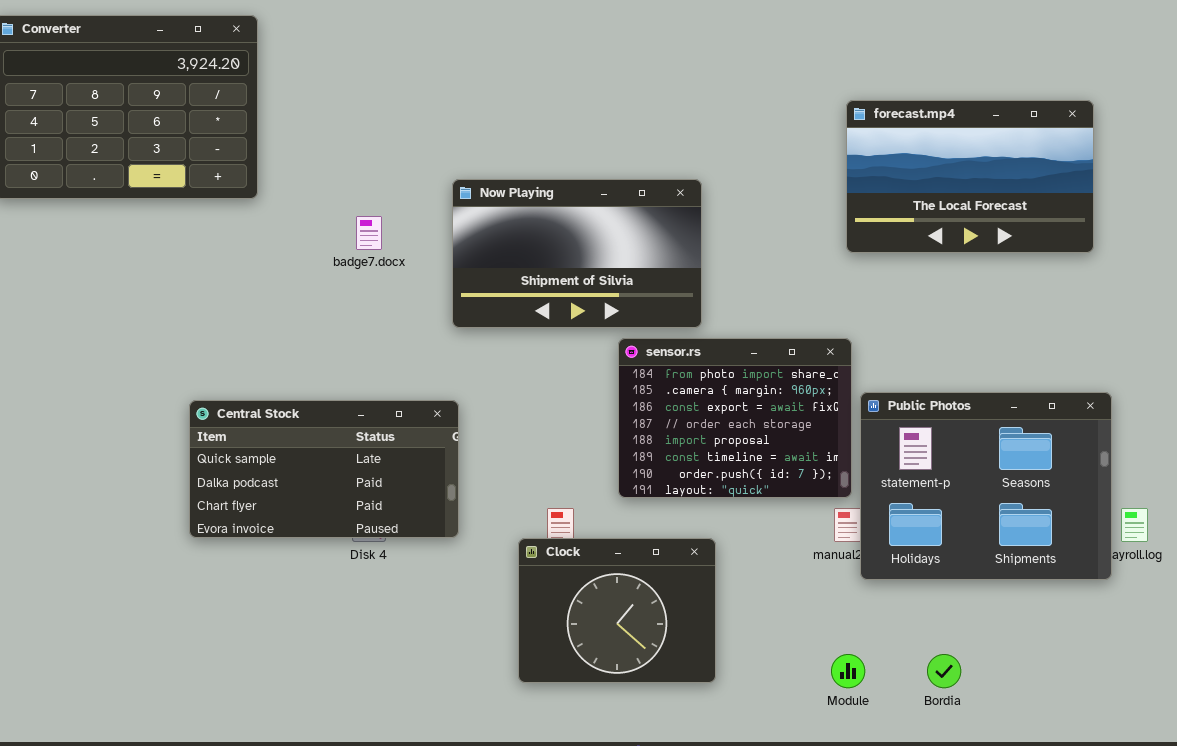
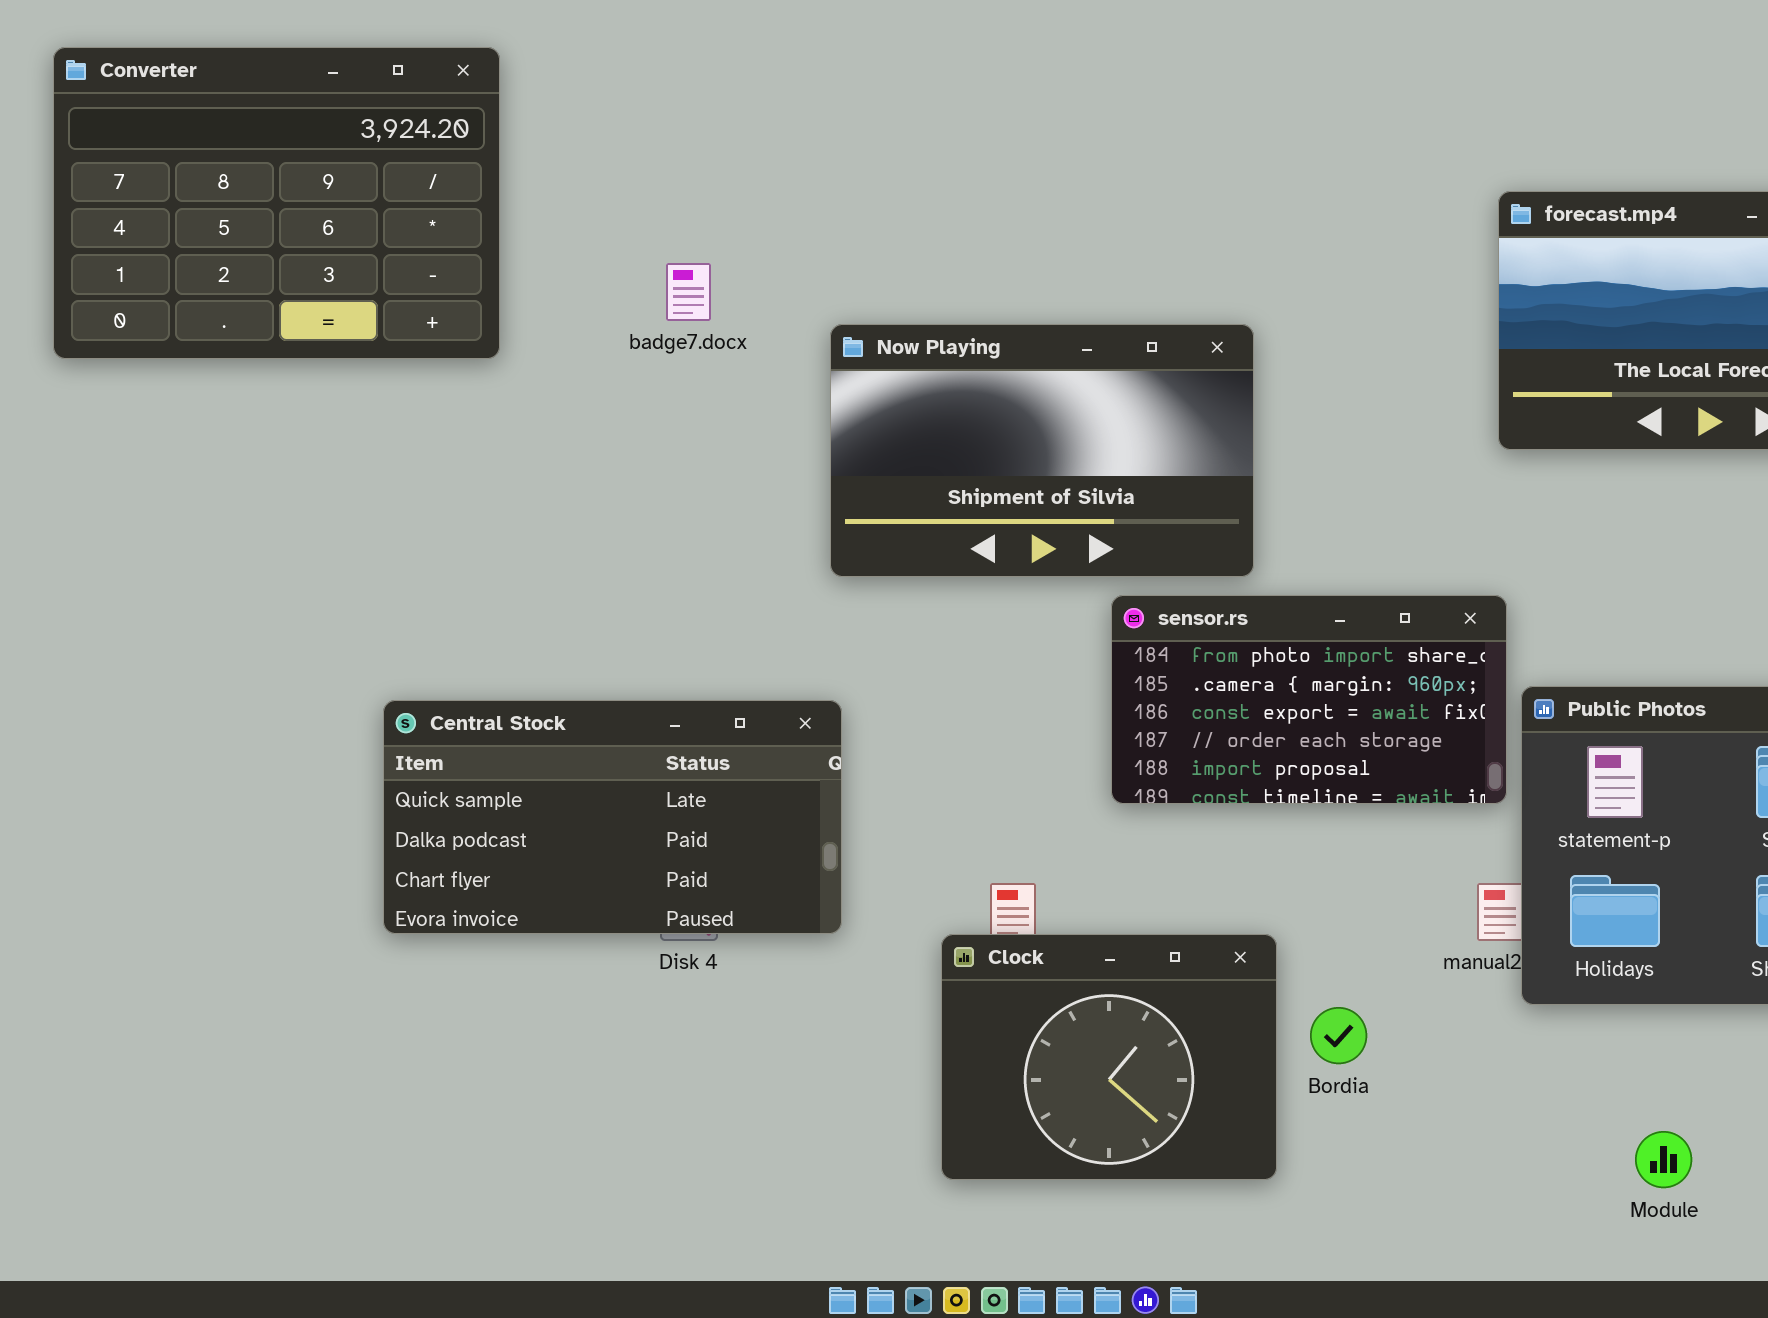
badge7.docx: [356,216,382,250] -> [666,263,711,321], moved
sensor.rs: [618,338,852,498] -> [1111,595,1507,804], resized
Module: [831,654,865,688] -> [1635,1131,1692,1188], moved
Bordia: [927,654,961,688] -> [1310,1007,1367,1064], moved

